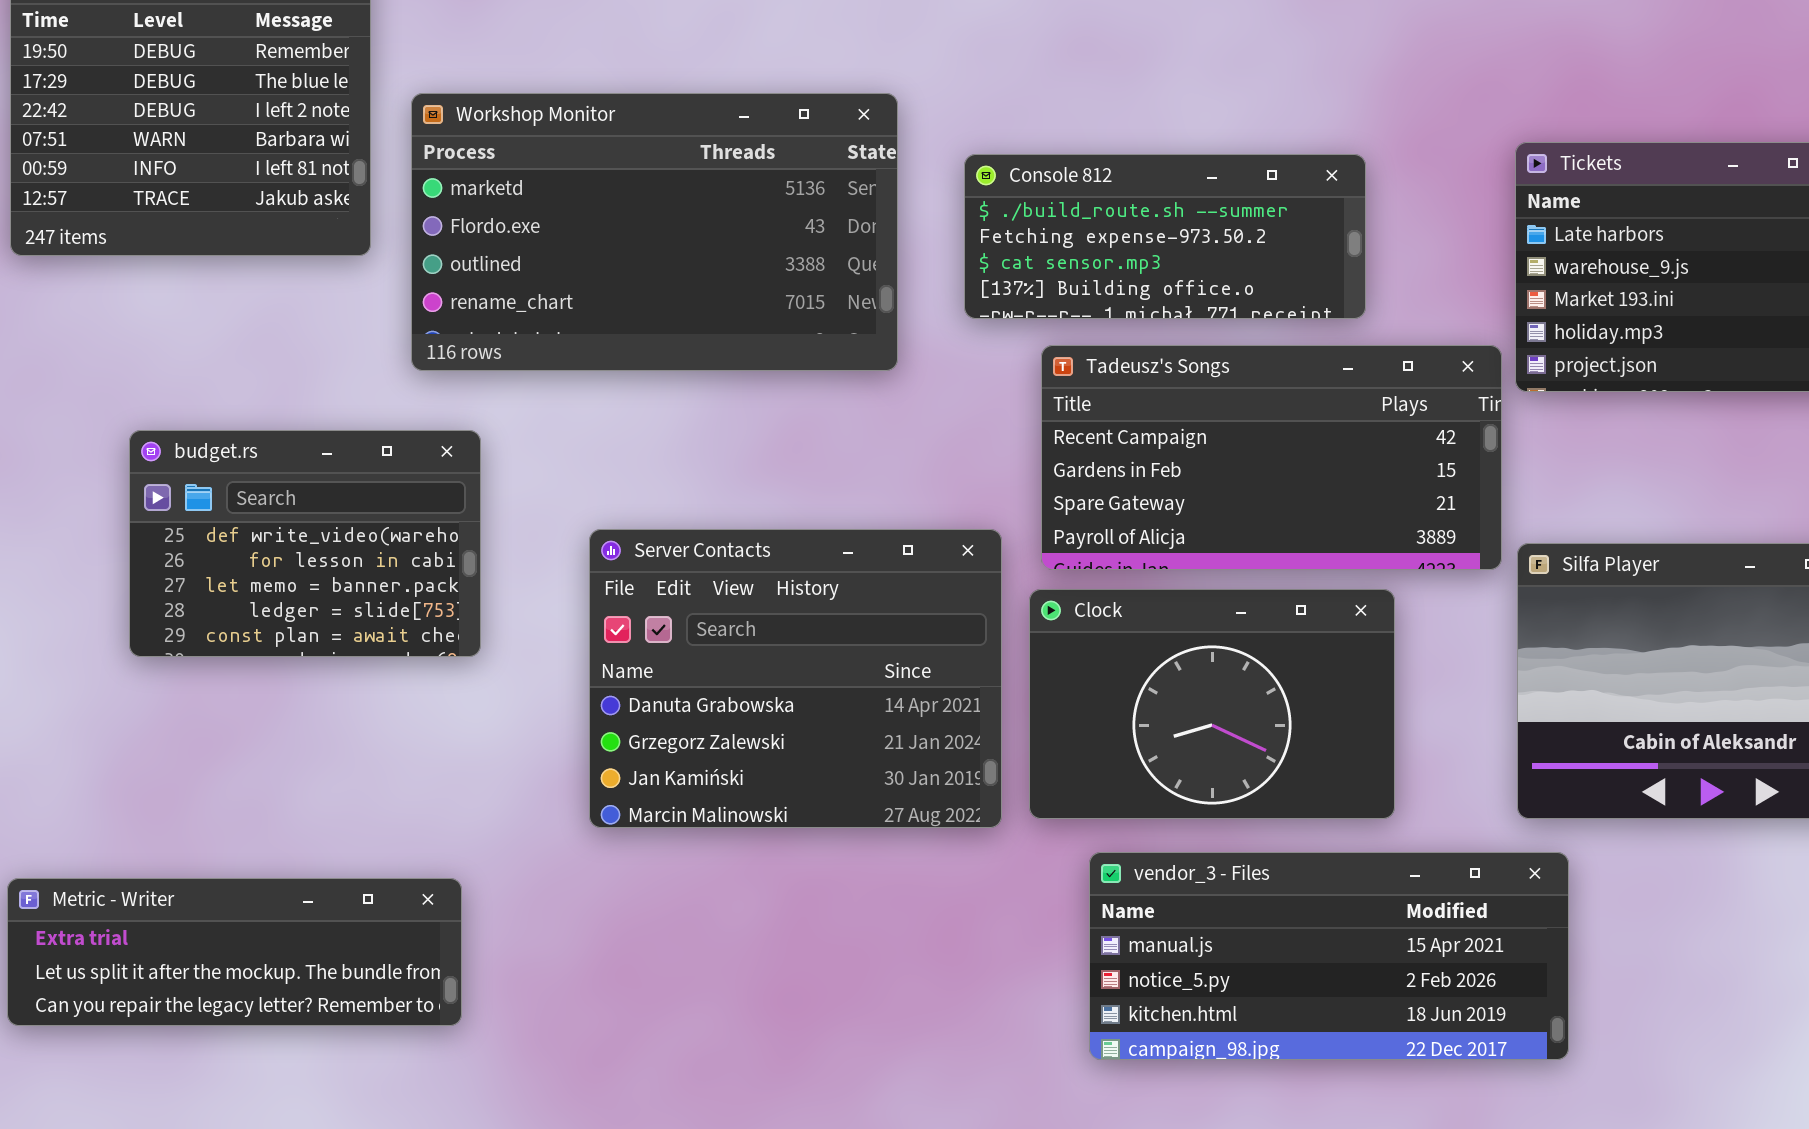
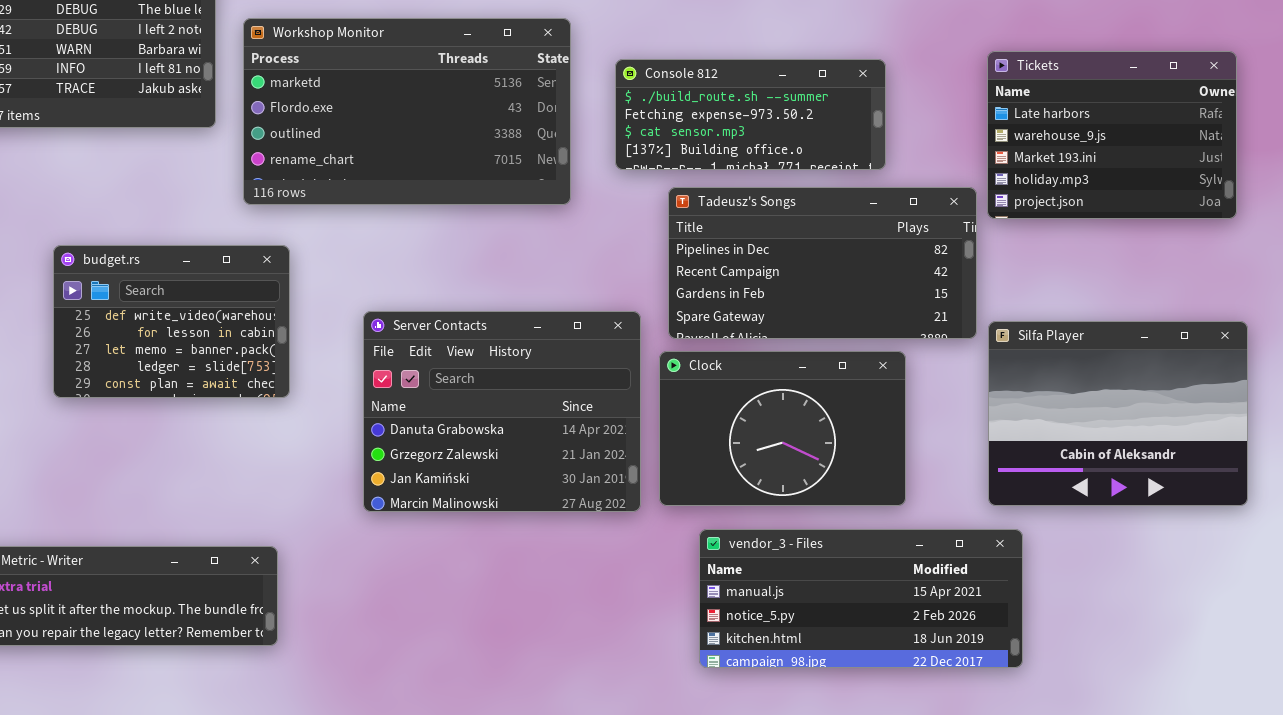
Tadeusz's Songs: [1041,345,1502,570] -> [668,187,977,339], scrolled up 1 row

